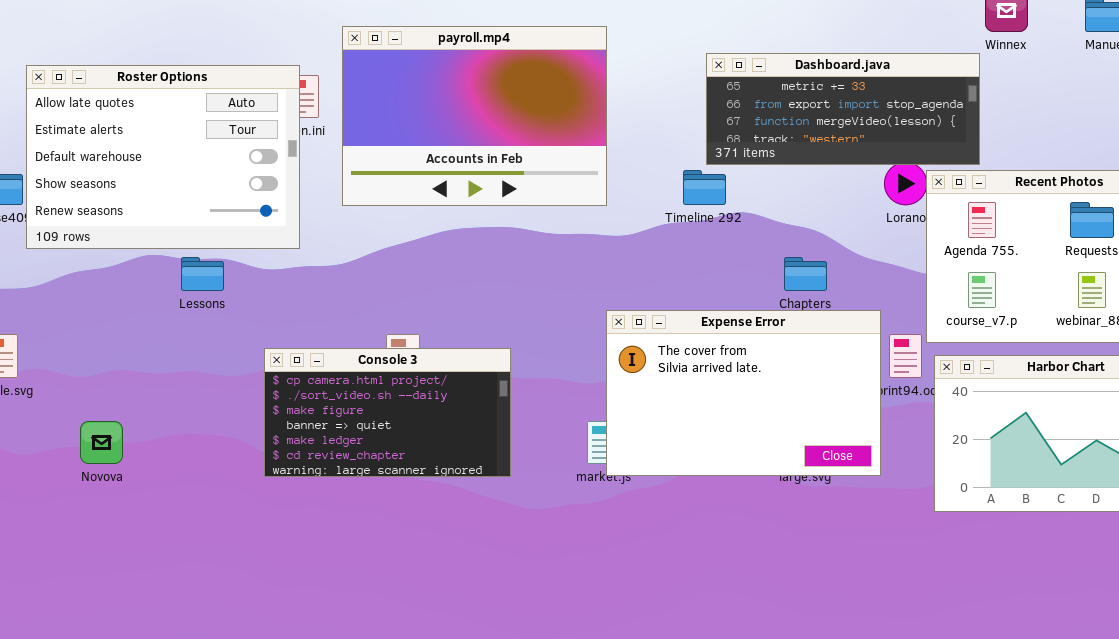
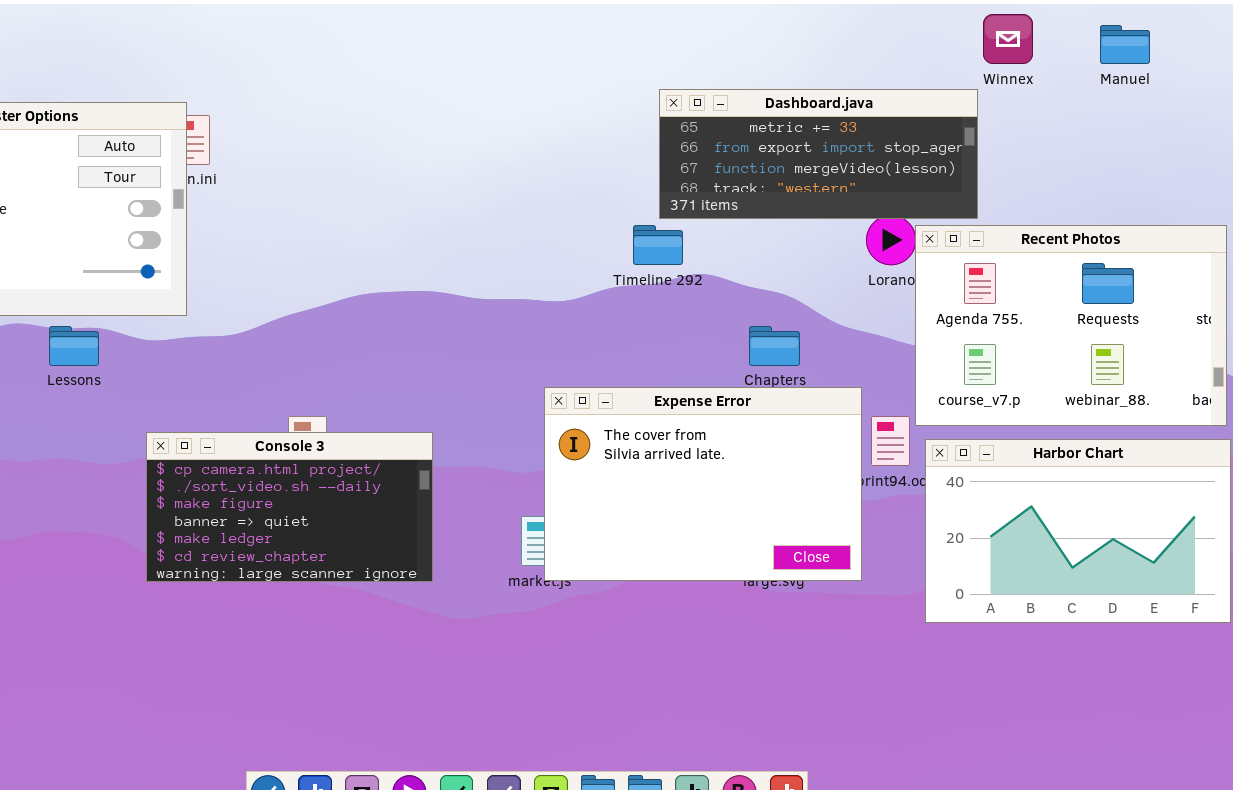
payroll.mp4: [342,26,607,206] -> none, closed

